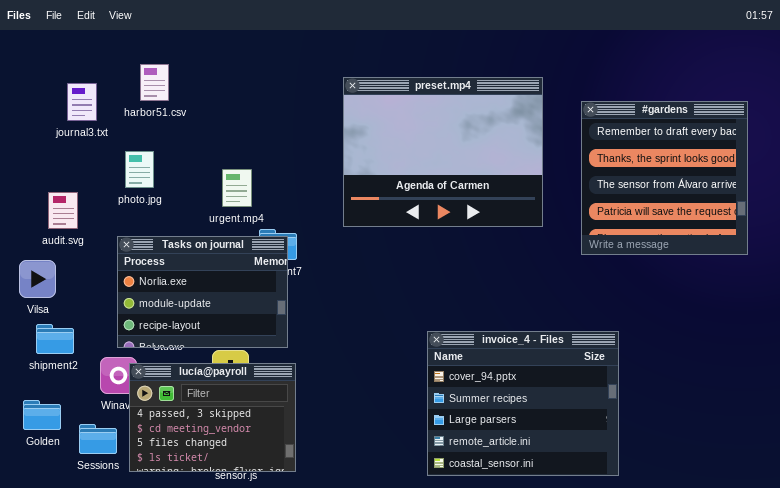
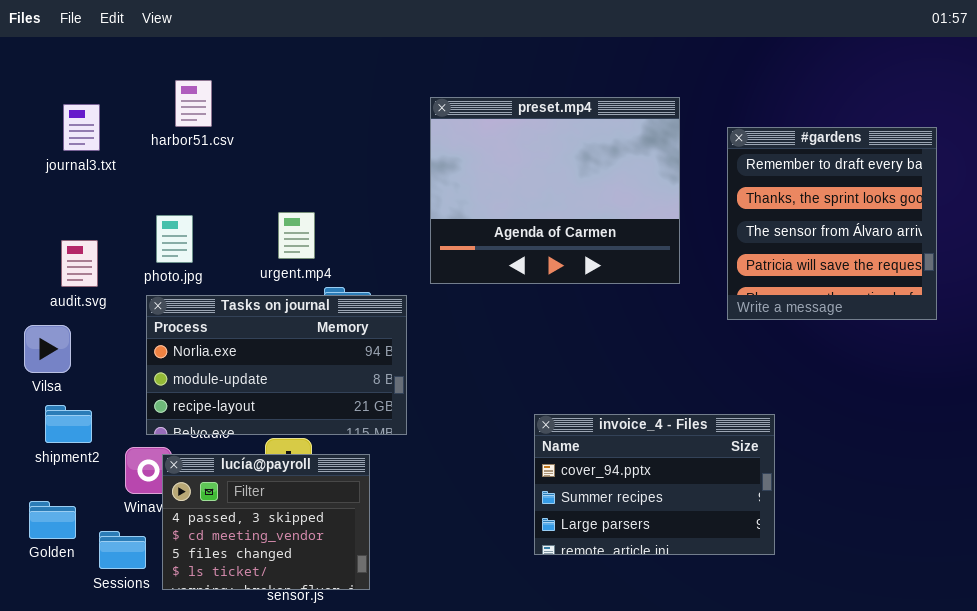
journal3.txt: [67,83,97,121] -> [63,104,100,151], moved
photo.jpg: [125,151,154,188] -> [156,215,193,263], moved
Tasks on journal: [117,236,288,348] -> [146,295,407,435], resized
invoice_4 - Files: [427,331,619,476] -> [534,414,775,555], resized

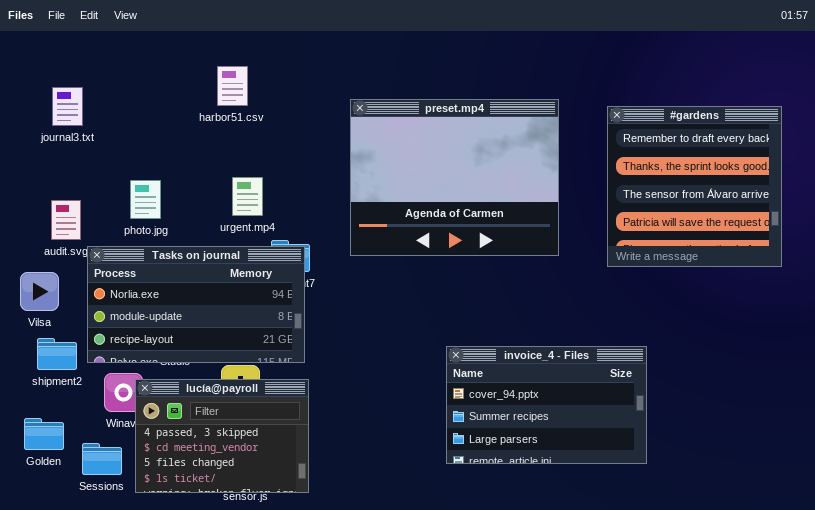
harbor51.csv: [175,80,212,127] -> [217,66,248,106], moved
preset.mp4: [430,97,680,284] -> [350,99,559,256], moved
Tasks on journal: [146,295,407,435] -> [87,246,305,363], moved

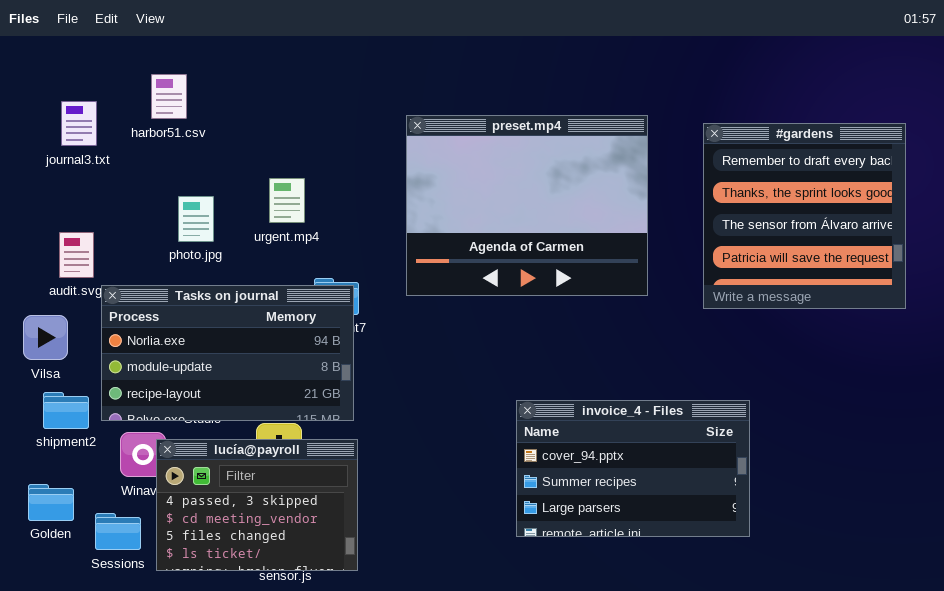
harbor51.csv: [217,66,248,106] -> [151,74,187,119], moved
urgent.mp4: [232,177,263,216] -> [269,178,305,223], moved
photo.jpg: [130,180,161,219] -> [178,196,214,242], moved

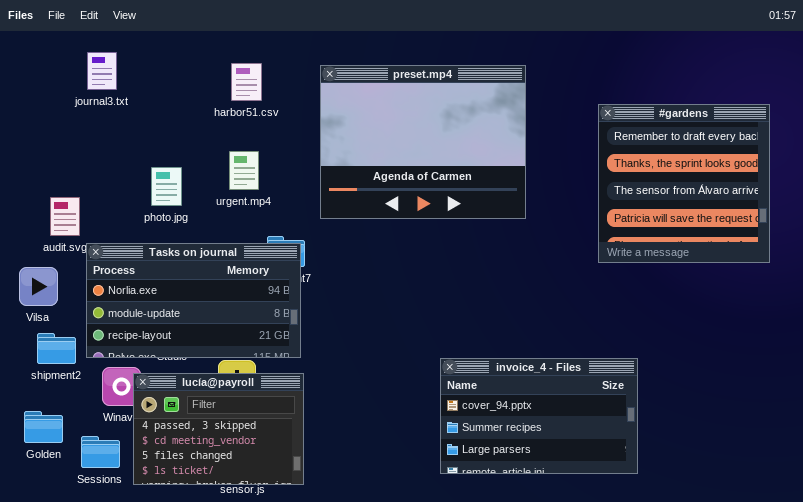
harbor51.csv: [151,74,187,119] -> [231,63,262,101], moved
journal3.txt: [61,101,97,146] -> [87,52,117,90], moved
preset.mp4: [406,115,648,296] -> [320,65,526,219], moved
invoice_4 - Files: [516,400,750,537] -> [440,358,638,474], moved

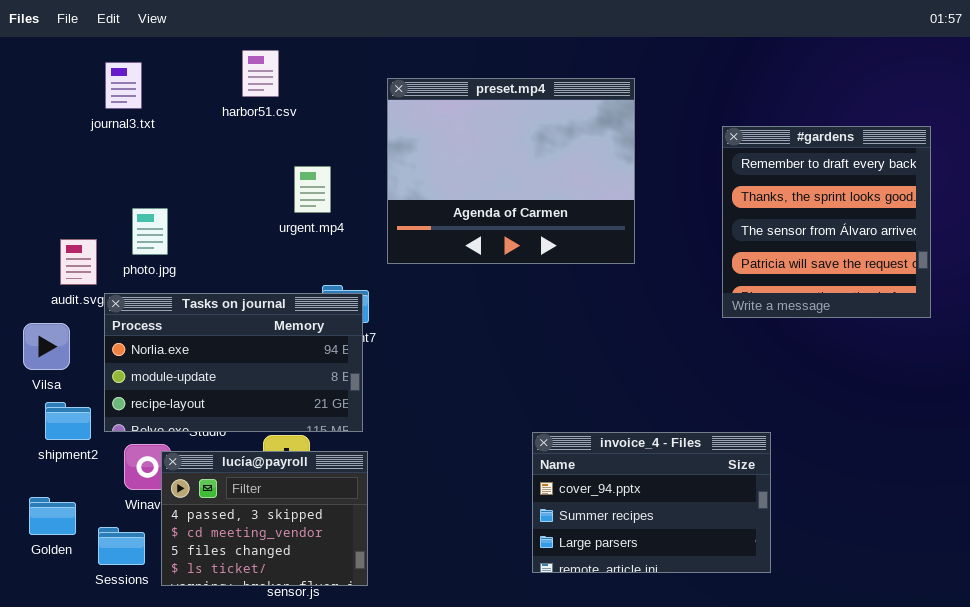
harbor51.csv: [231,63,262,101] -> [242,50,279,97], moved
urgent.mp4: [229,151,259,190] -> [294,166,331,213], moved
photo.jpg: [151,167,182,206] -> [132,208,168,255], moved

